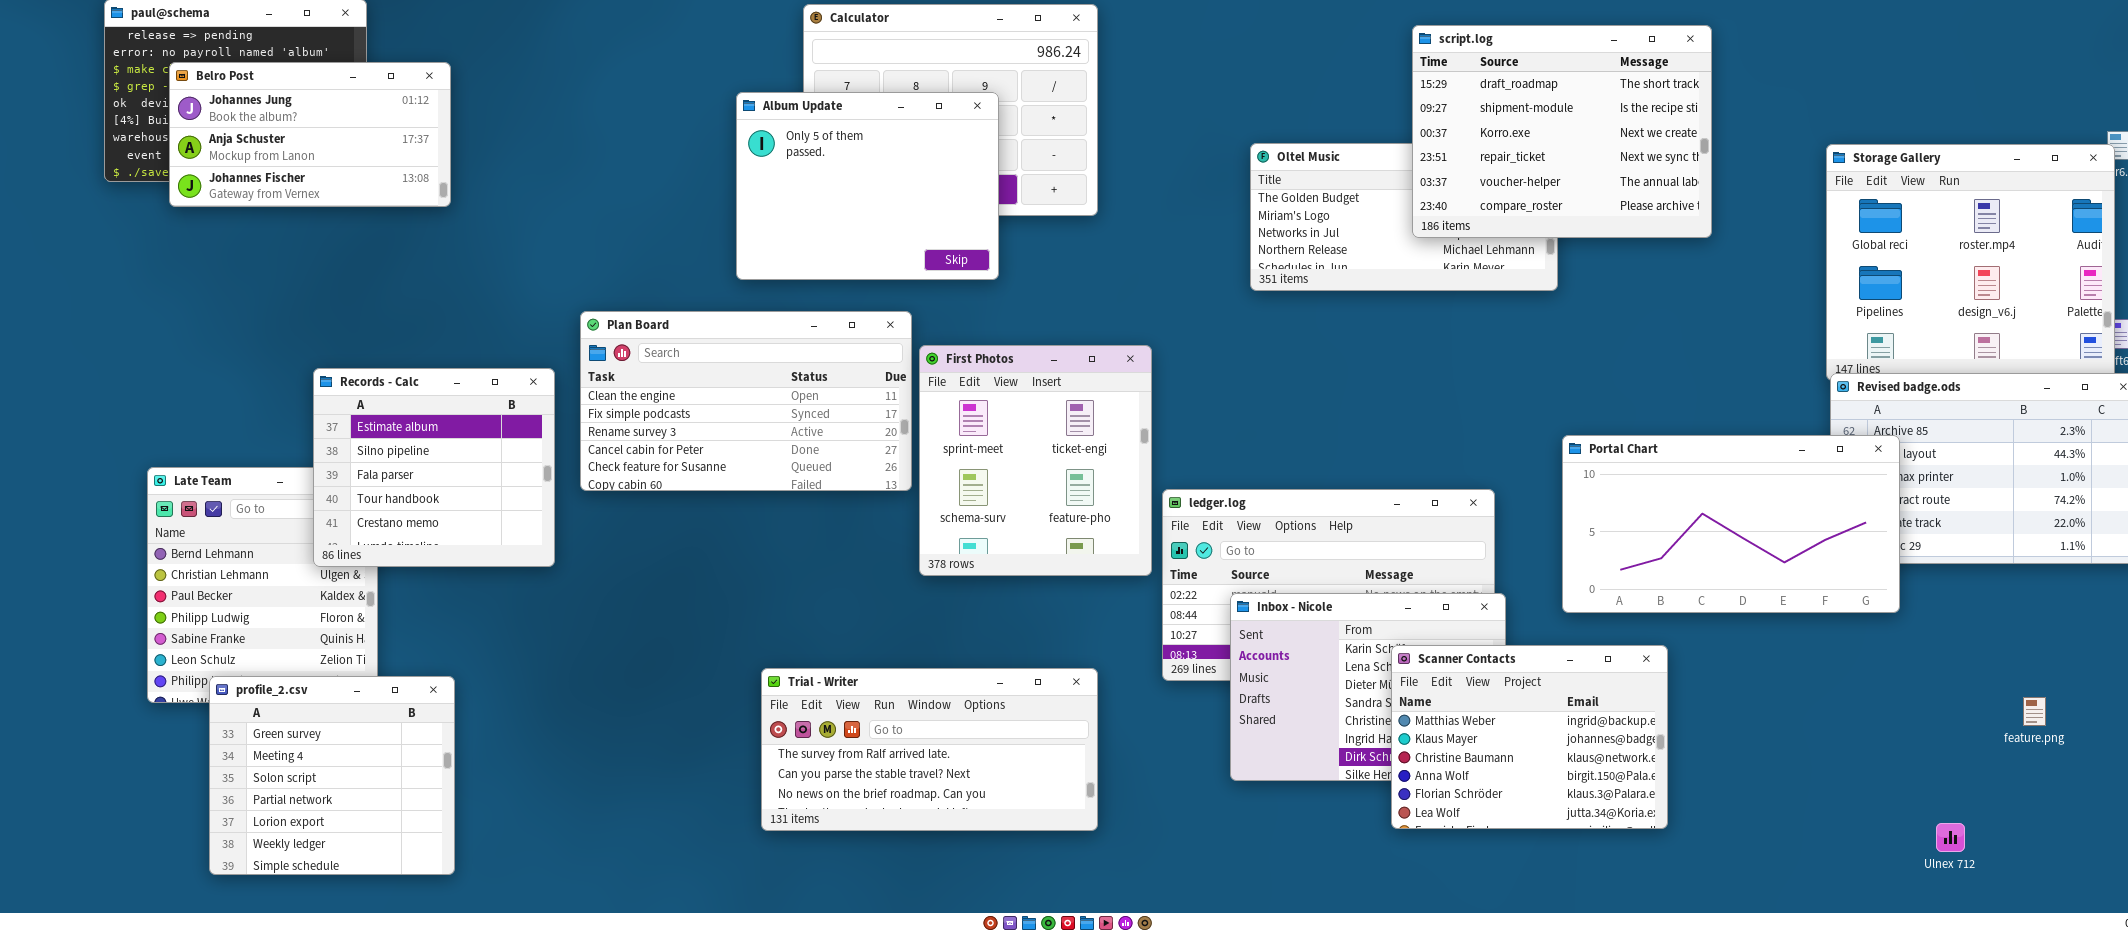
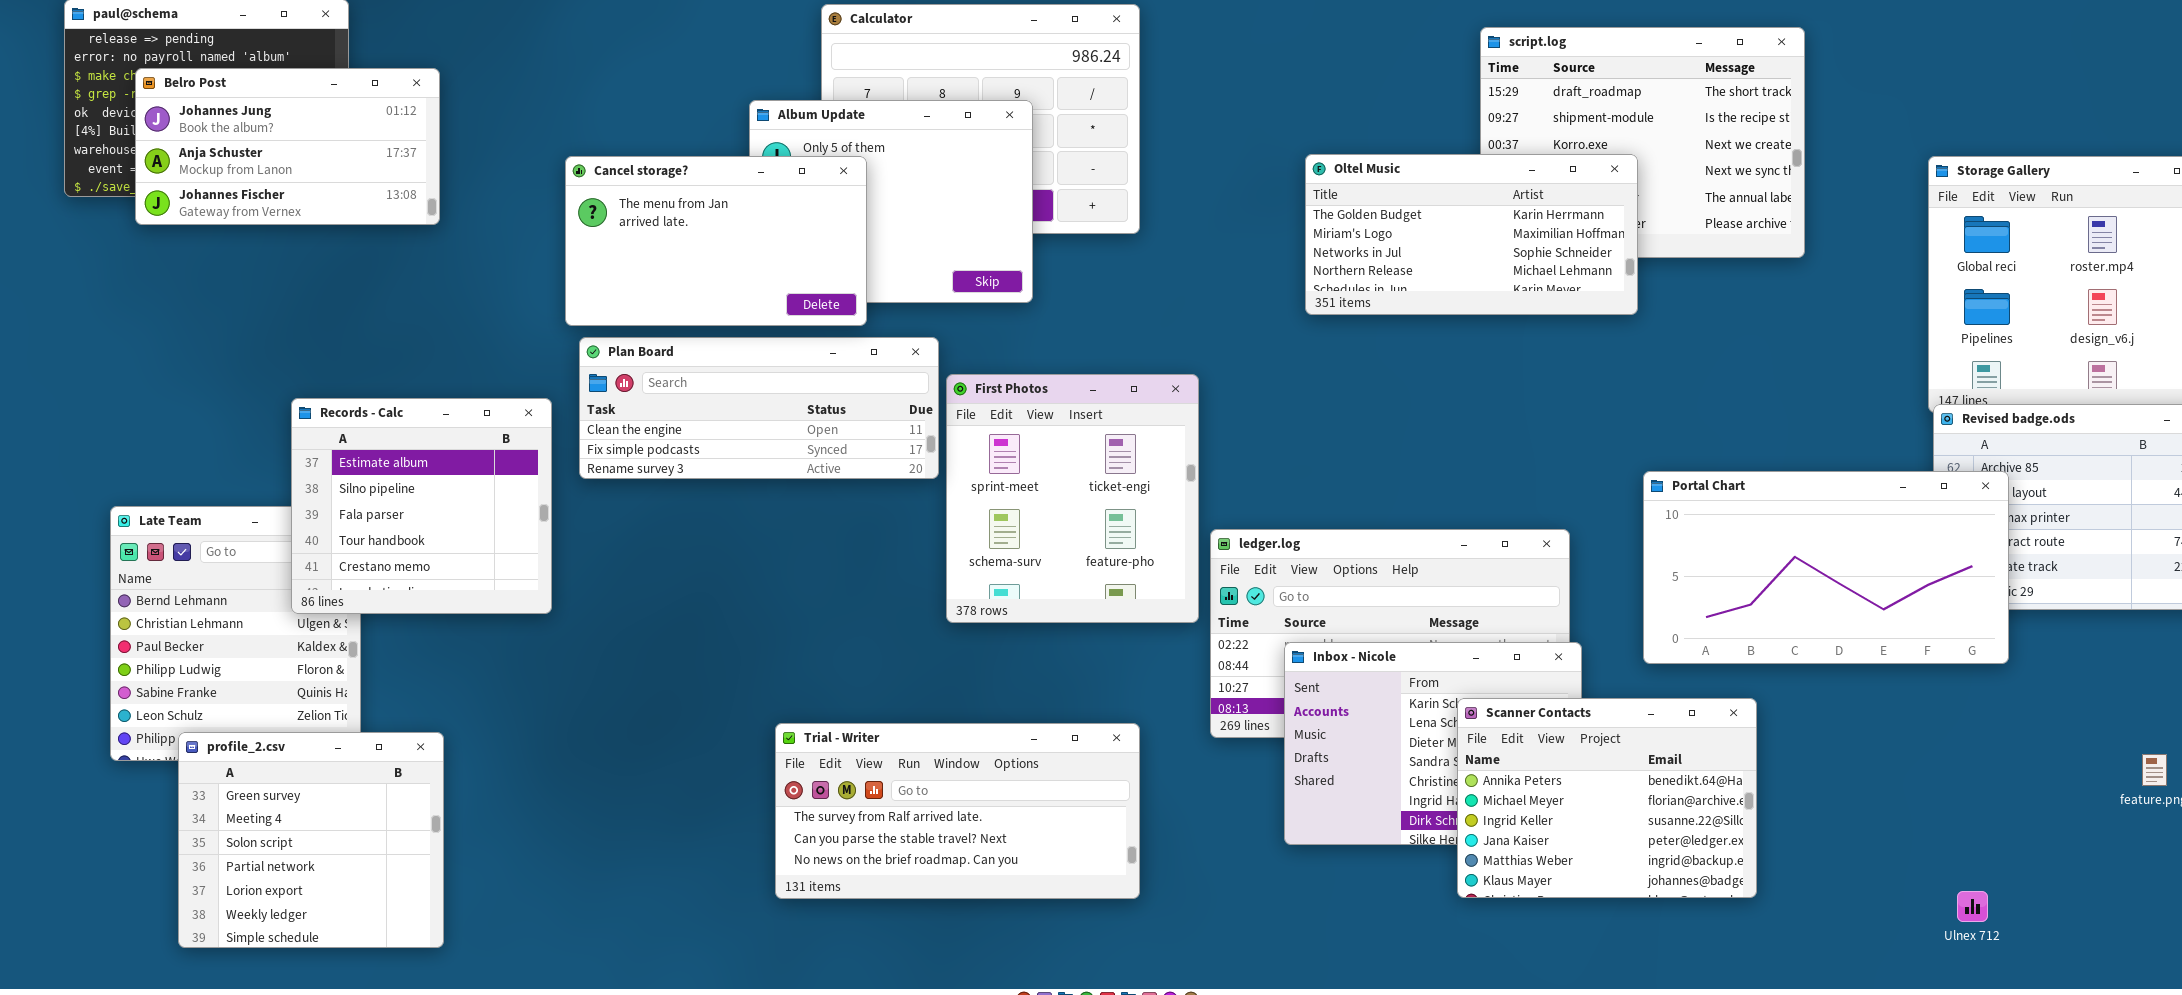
Oltel Music: [1250,143,1558,291] -> [1305,154,1638,315], raised
Cancel storage?: none -> [565,156,867,326], opened
Plan Board: [580,311,912,491] -> [579,337,939,479], resized
Scanner Contacts: [1391,645,1668,829] -> [1457,698,1757,898], scrolled up 4 rows
Ulnex 712: [1936,823,1965,852] -> [1957,891,1988,922], moved

